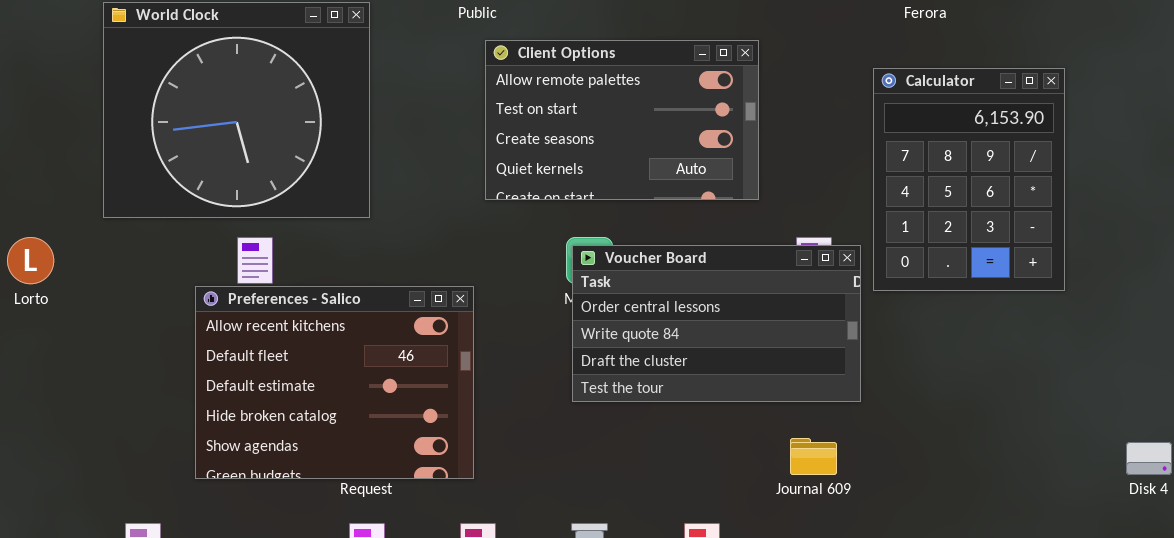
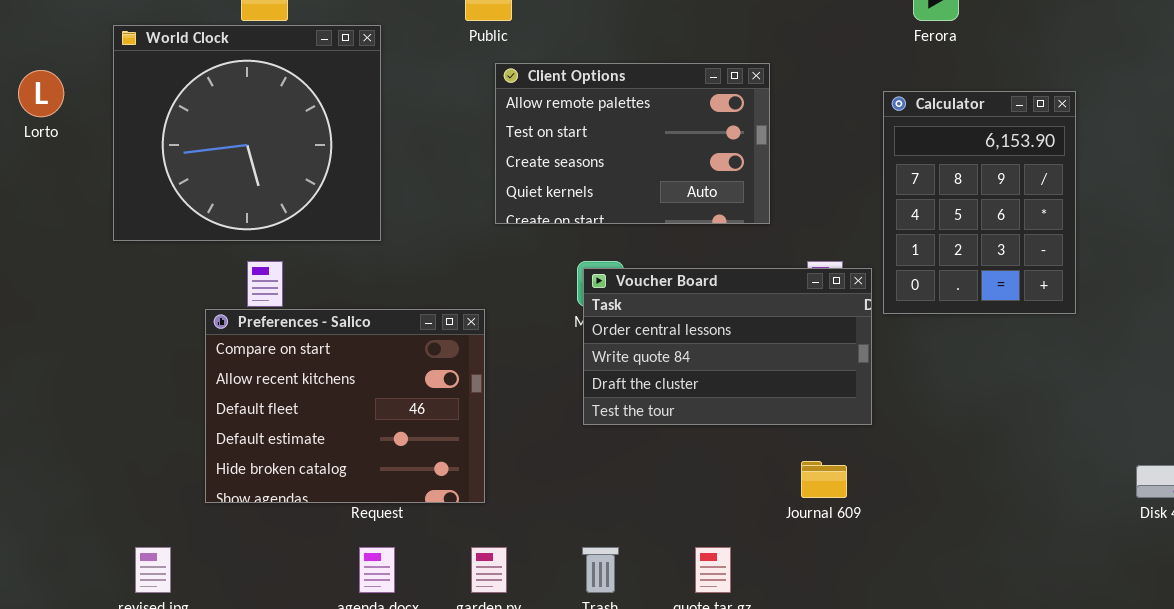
Lorto: [7,237,54,284] -> [18,70,64,117], moved
Preferences - Salico: [195,286,474,479] -> [205,309,485,503], scrolled up 1 row

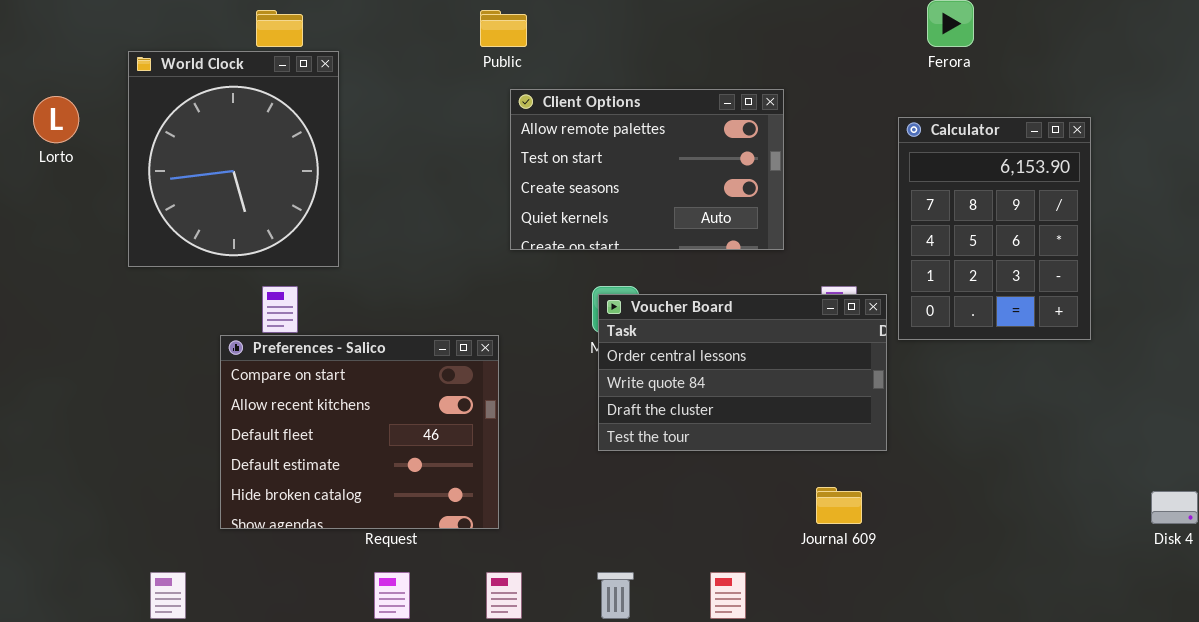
World Clock: [113,25,381,241] -> [128,51,339,267], resized

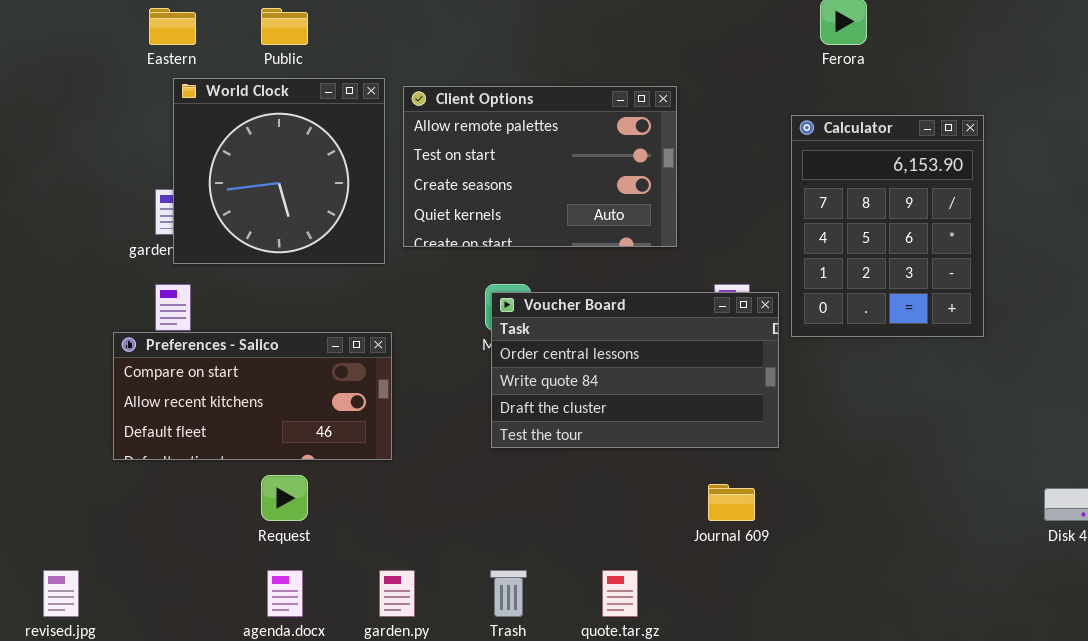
Public: [480,10,527,47] -> [261,8,308,45], moved
World Clock: [128,51,339,267] -> [173,78,385,264], moved, resized
Preferences - Salico: [220,335,499,529] -> [113,332,392,460], resized

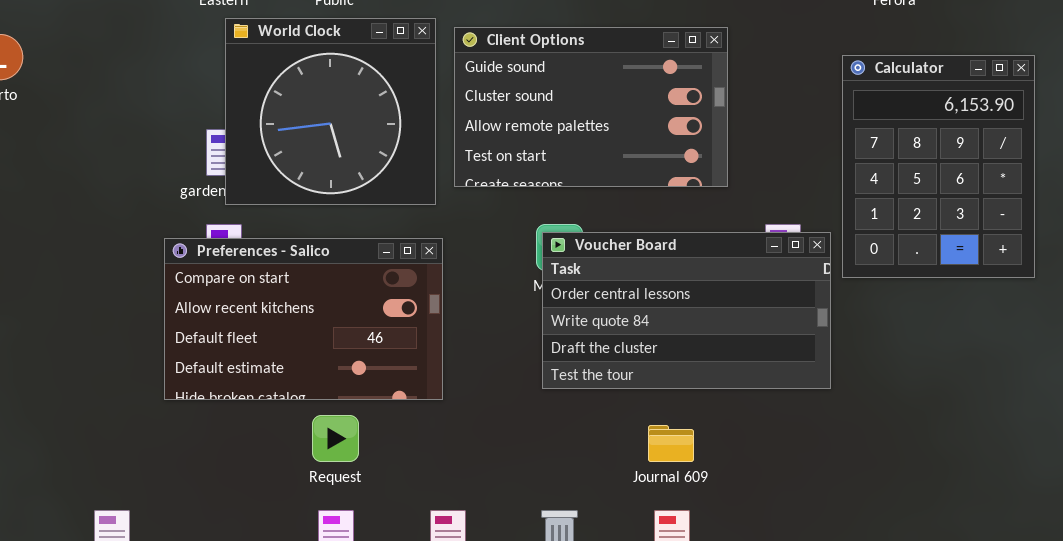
Client Options: [403,86,677,247] -> [454,27,728,187], scrolled up 2 rows
Preferences - Salico: [113,332,392,460] -> [164,238,443,400], resized
Journal 609: [708,484,755,521] -> [648,425,694,462], moved

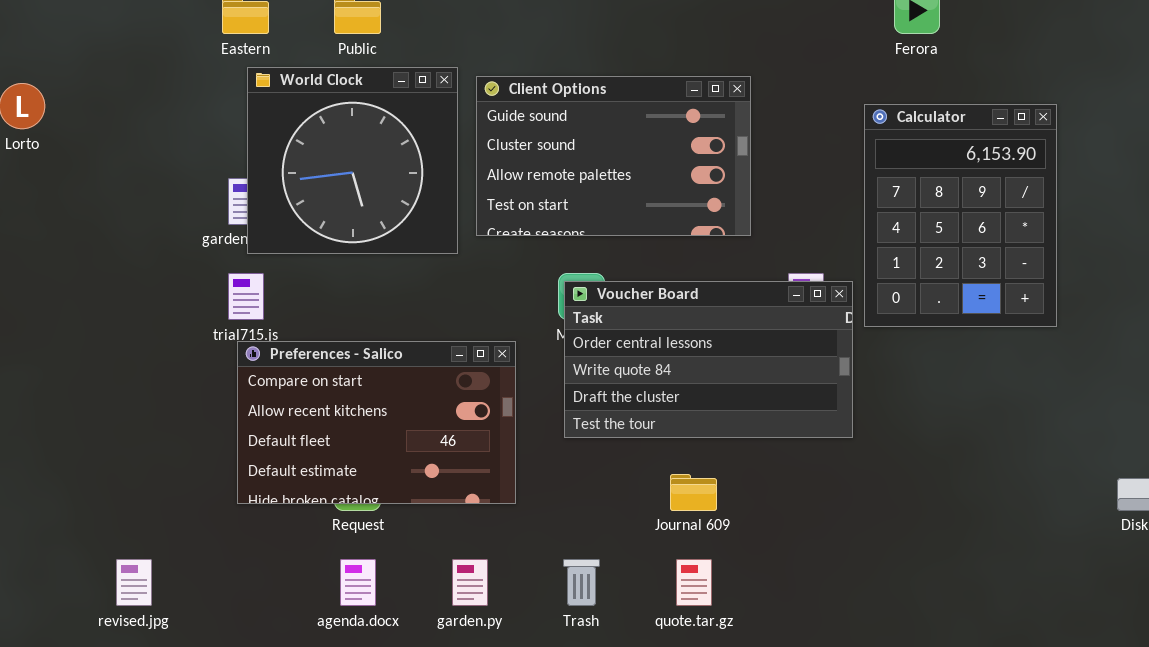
Preferences - Salico: [164,238,443,400] -> [237,341,516,504], moved

